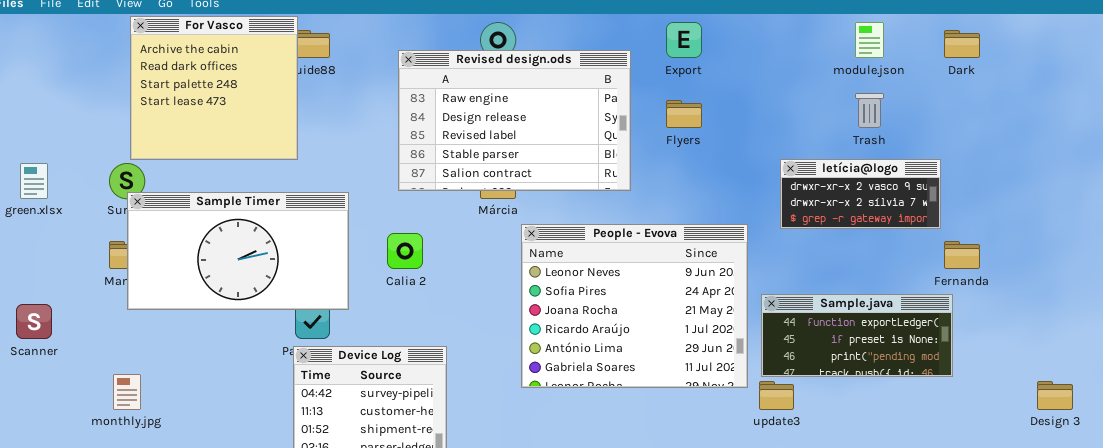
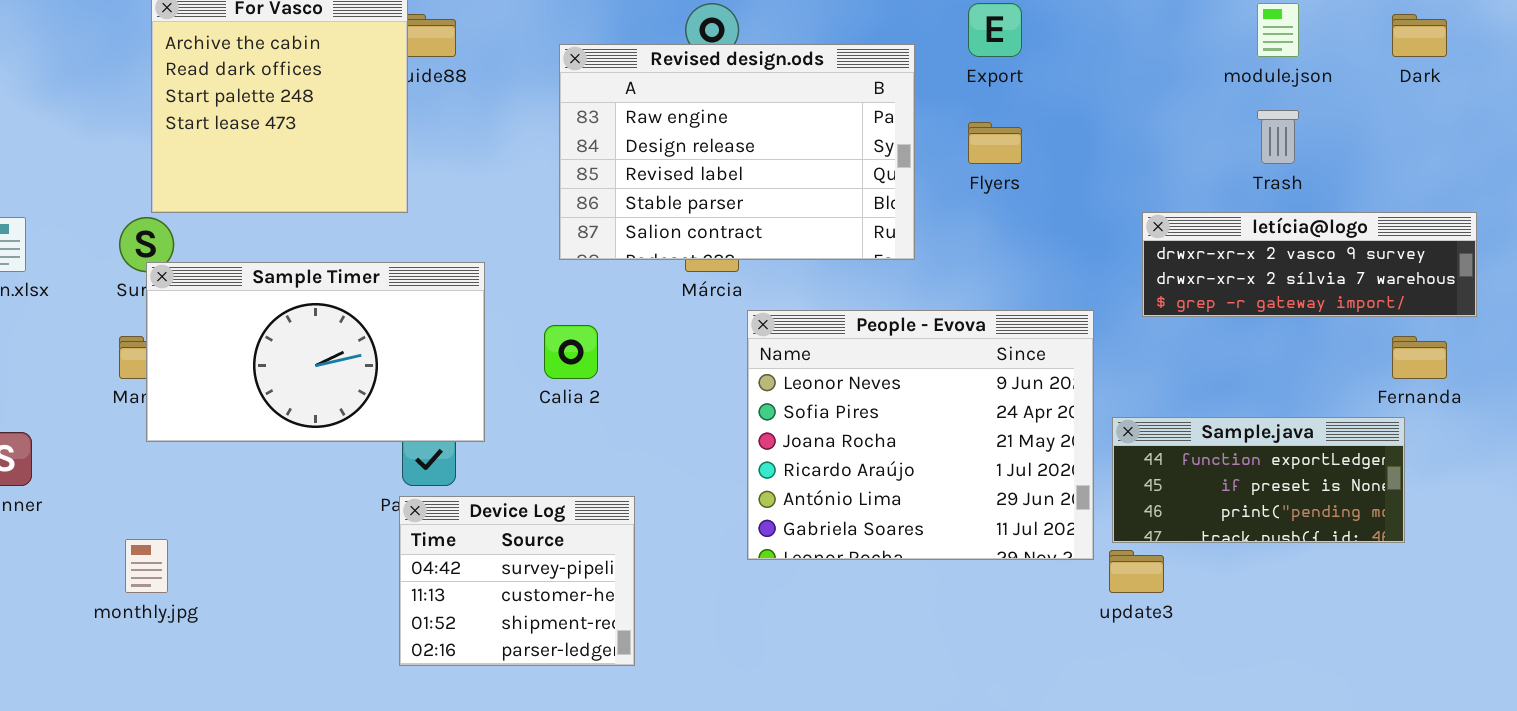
letícia@logo: [780,159,941,229] -> [1142,212,1477,317], resized

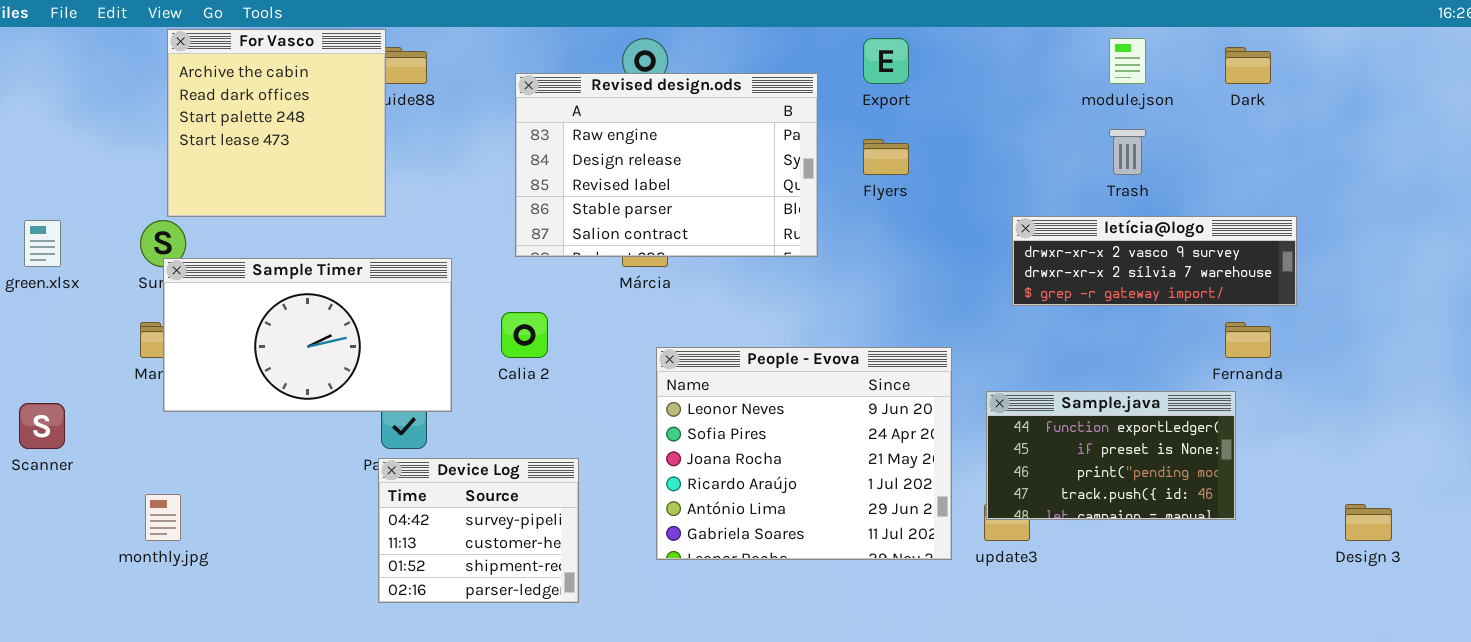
People - Evova: [747,310,1094,560] -> [656,347,952,560], moved
Sample.java: [1112,417,1405,543] -> [986,391,1236,520], resized

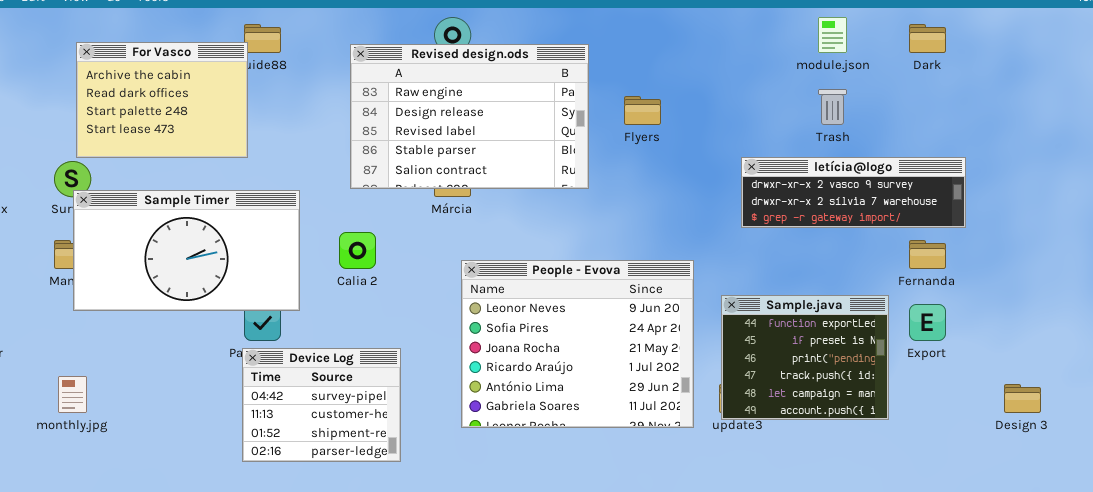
For Vasco: [167,29,386,217] -> [76,42,248,158], resized
Export: [863,38,909,84] -> [909,304,946,341], moved
Sample.java: [986,391,1236,520] -> [721,295,889,420], resized

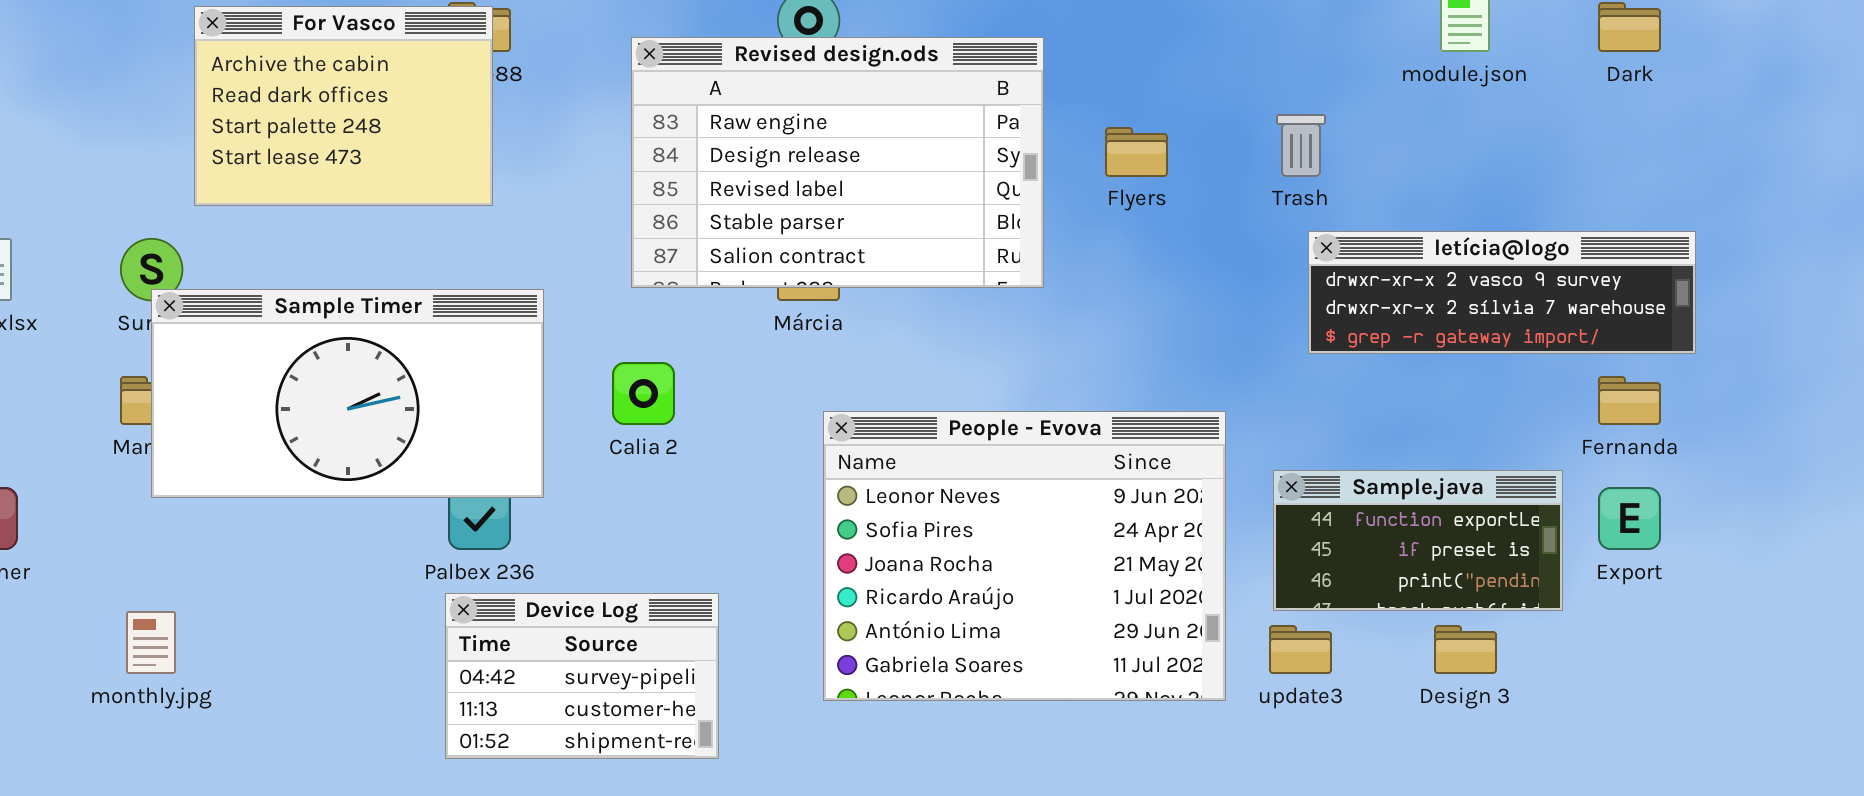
For Vasco: [76,42,248,158] -> [194,6,493,206], moved
Trash: [818,89,847,125] -> [1276,114,1326,177], moved
Sample.java: [721,295,889,420] -> [1273,470,1563,611], resized
Device Log: [242,348,401,462] -> [445,593,719,759], resized
Design 3: [1004,384,1041,413] -> [1434,625,1497,674], moved

